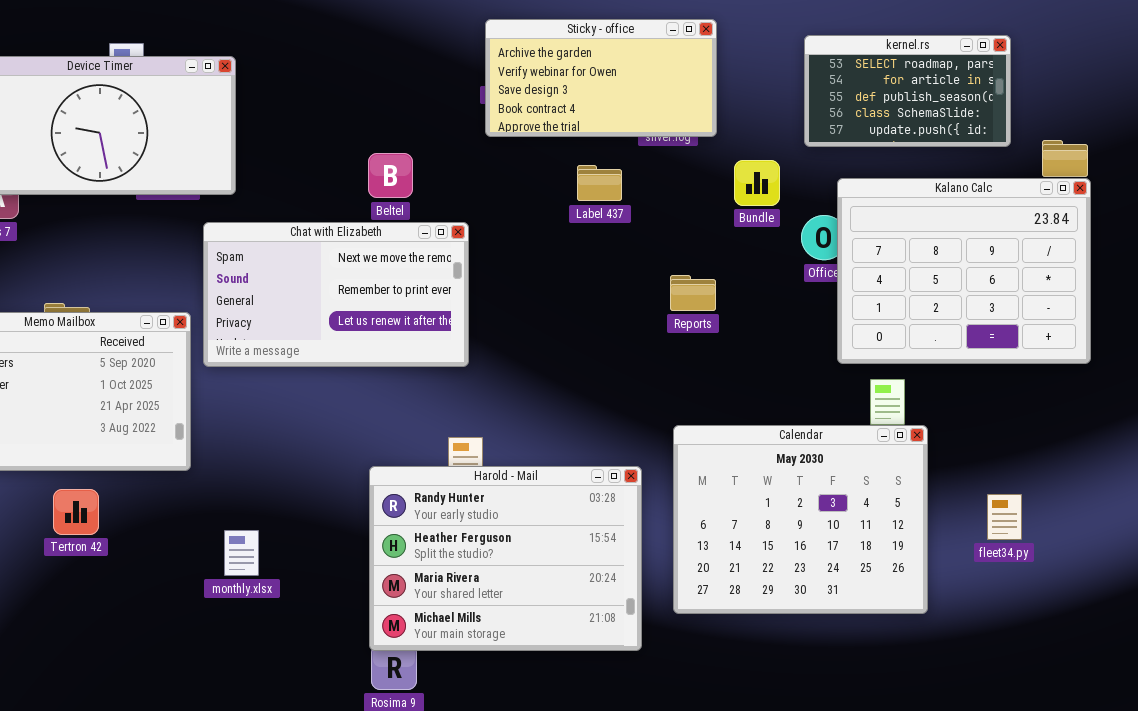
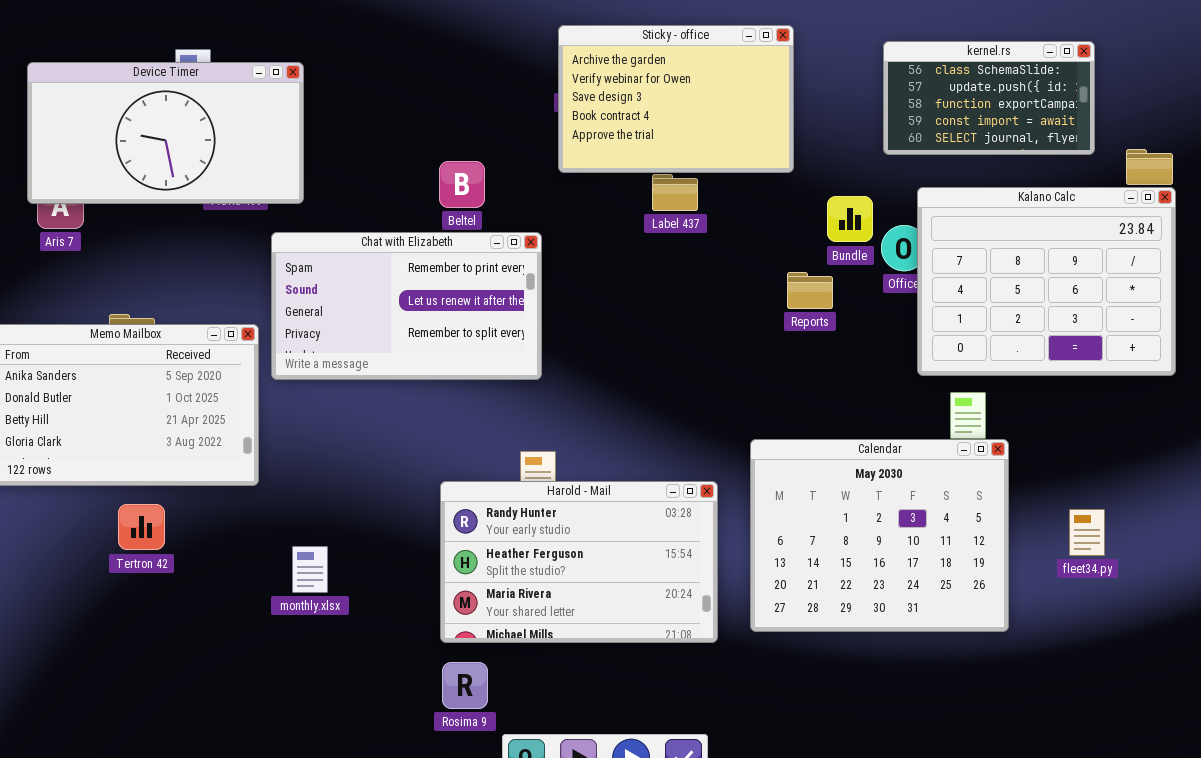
Sticky - office: [485,19,717,137] -> [558,25,794,173], resized
kernel.rs: [804,35,1011,147] -> [883,41,1095,155], scrolled down 3 rows
Bundle: [734,160,780,206] -> [827,196,873,242], moved
Chat with Elizabeth: [203,222,469,367] -> [271,232,542,380], scrolled down 1 row
Reports: [670,275,716,311] -> [787,272,833,309], moved
Harold - Mail: [369,466,642,651] -> [440,481,718,643], resized

